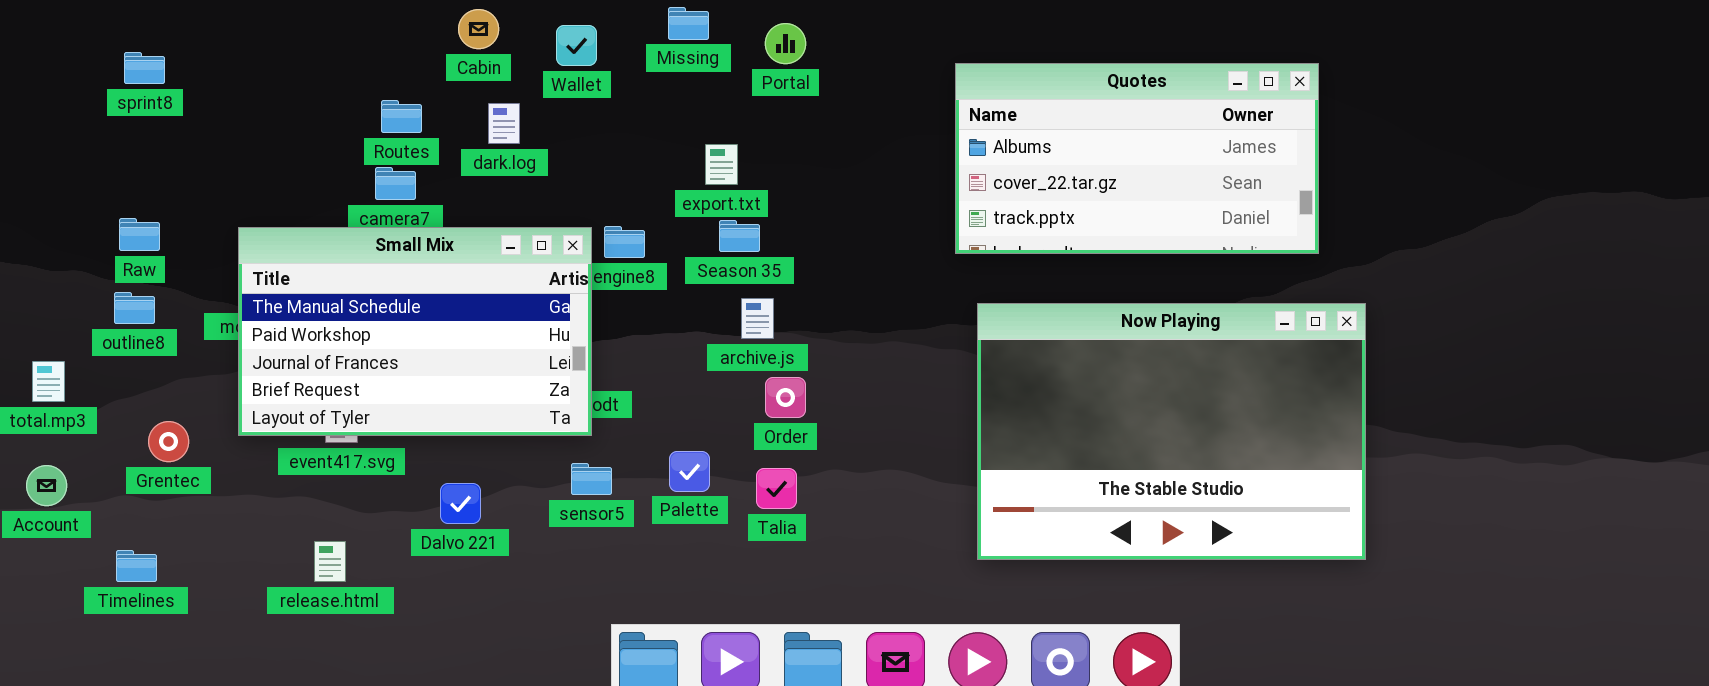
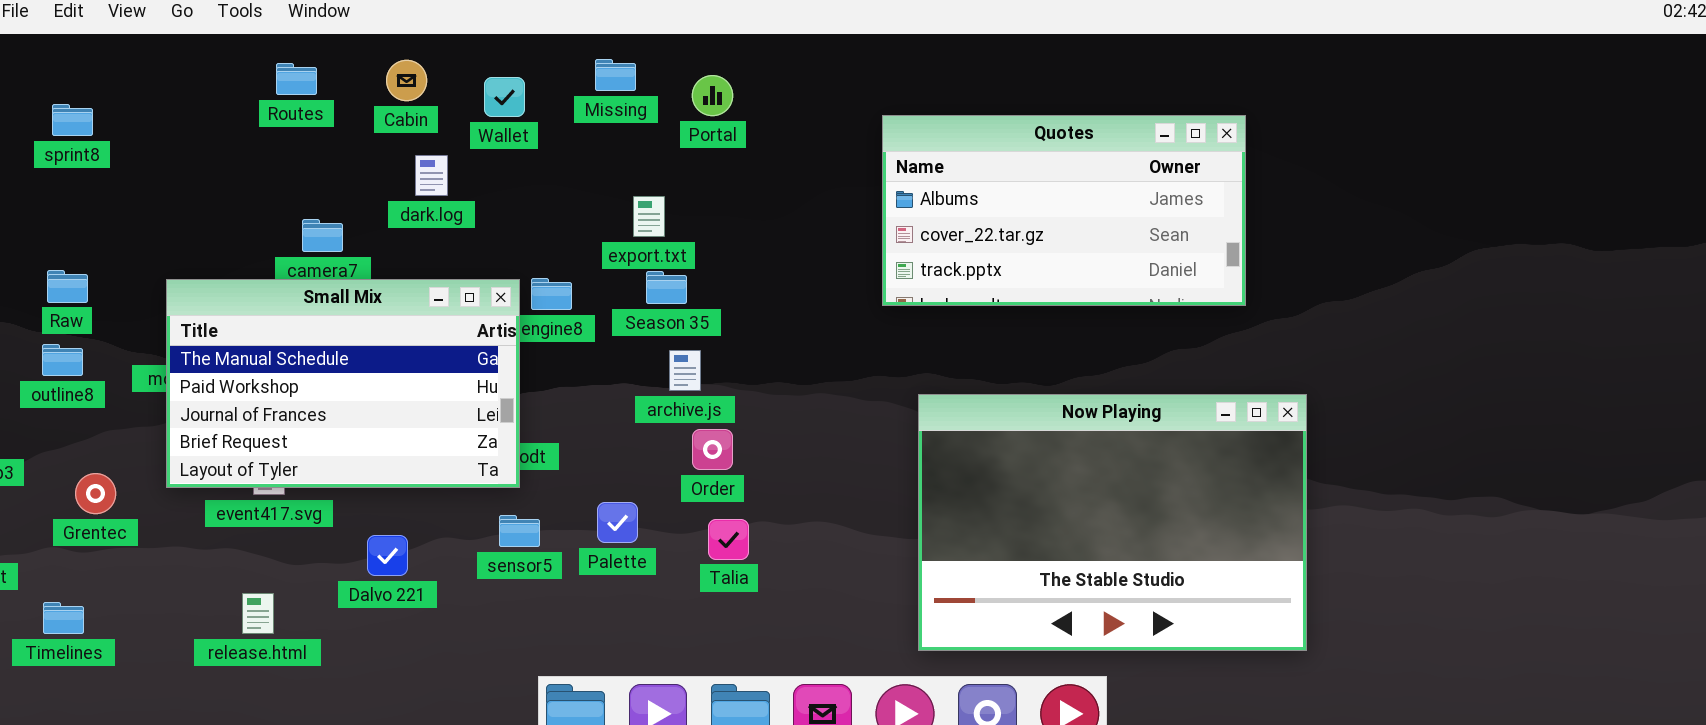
Routes: [381,100,422,133] -> [276,63,317,95], moved
Now Playing: [977,303,1366,560] -> [918,394,1307,651], moved
Talia: [756,468,797,509] -> [708,519,749,560], moved

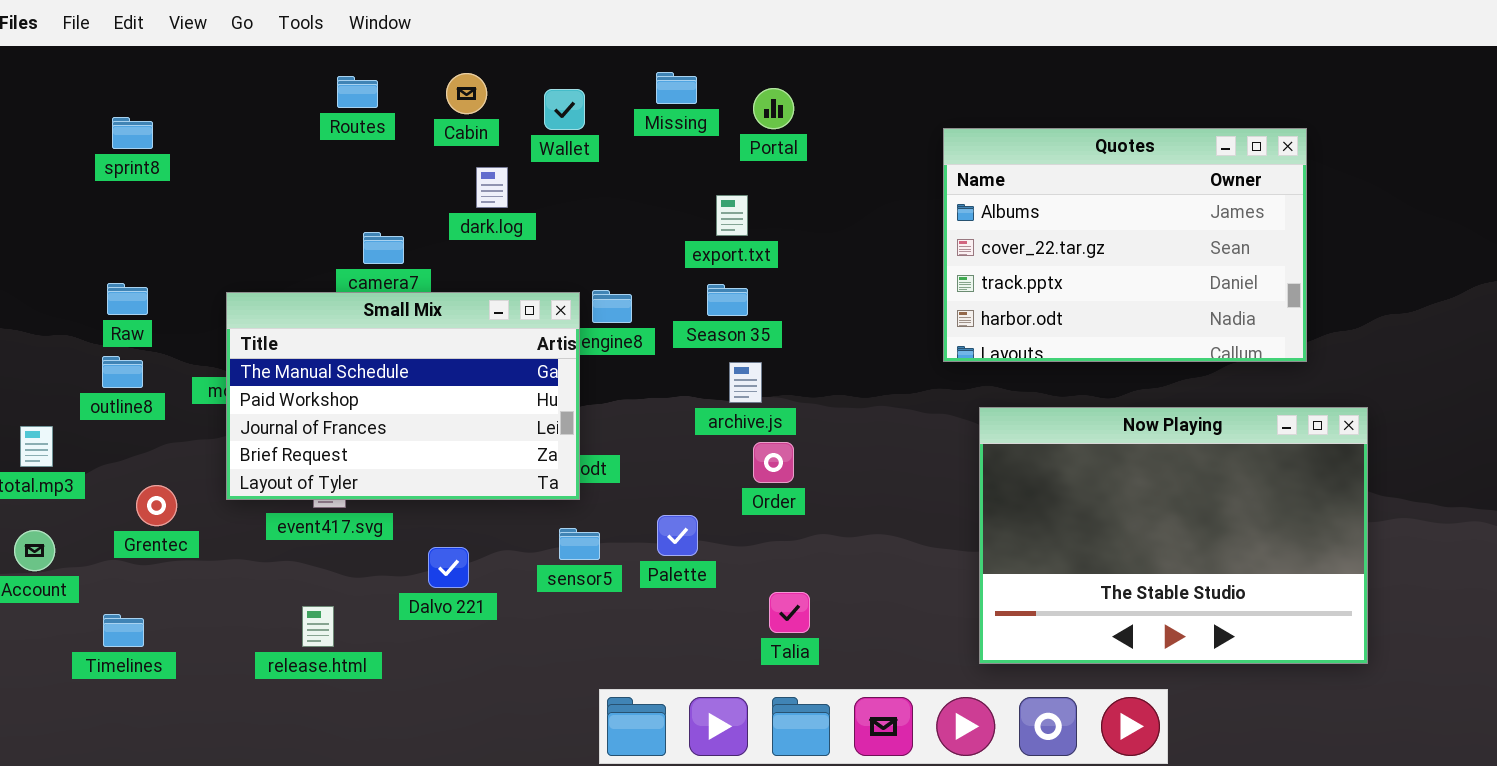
Quotes: [882,115,1246,306] -> [943,128,1307,362], resized
export.txt: [633,196,665,237] -> [716,195,748,236], moved
Talia: [708,519,749,560] -> [769,592,810,633], moved

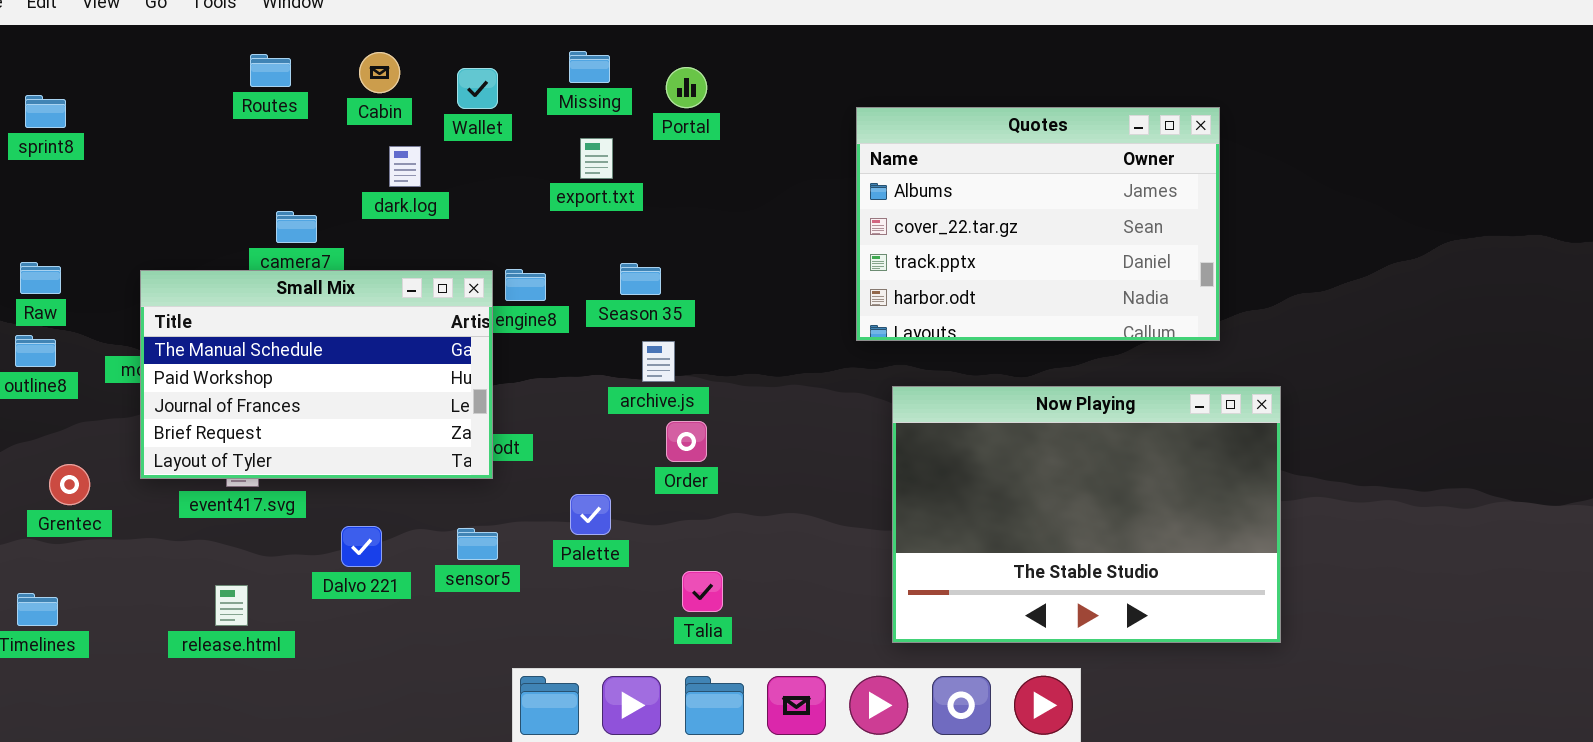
export.txt: [716,195,748,236] -> [580,138,613,179], moved
sensor5: [559,528,600,560] -> [457,528,498,560], moved

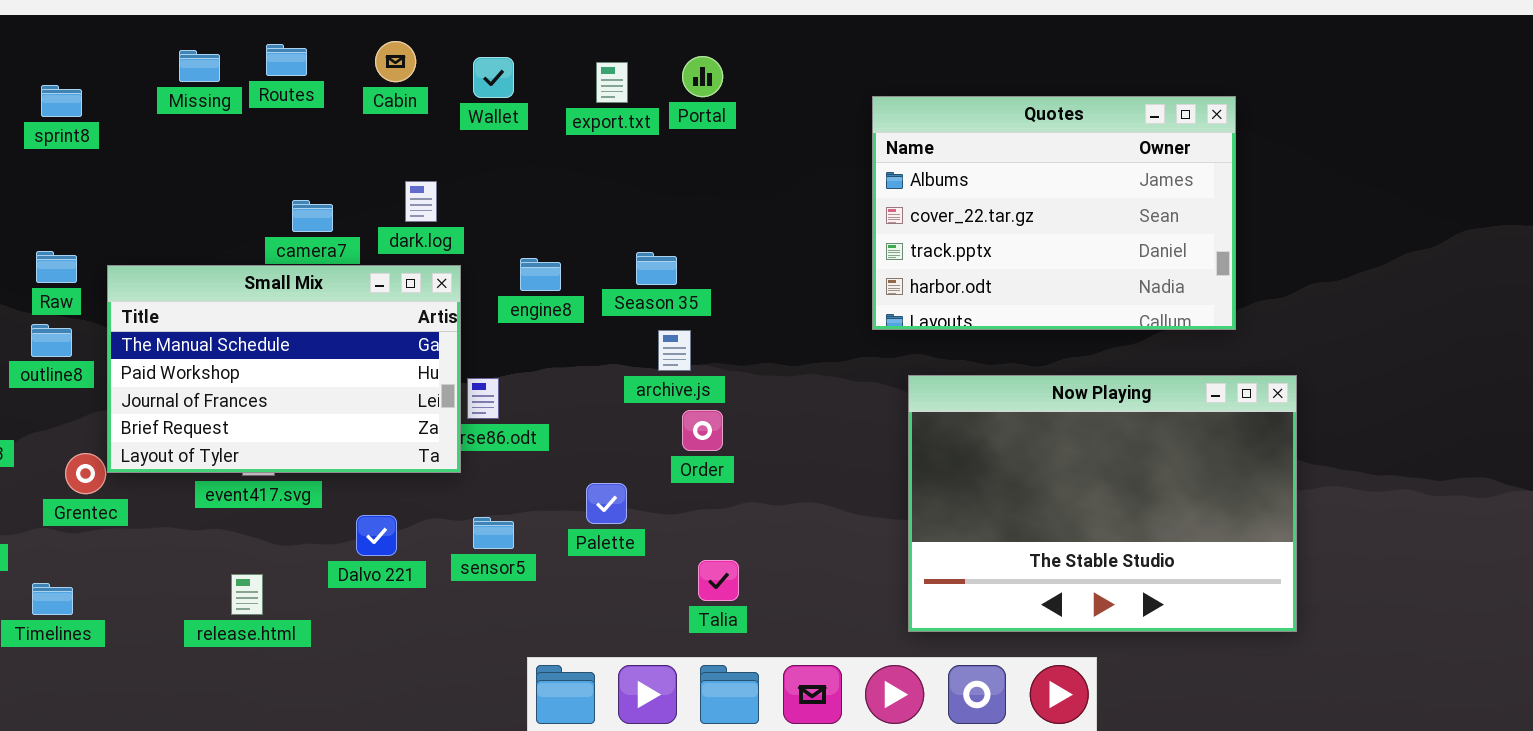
Missing: [569,51,610,83] -> [179,50,220,82], moved
export.txt: [580,138,613,179] -> [596,62,628,103], moved
dark.log: [389,146,421,187] -> [405,181,437,222], moved
Small Mix: [140,270,493,479] -> [107,265,461,473], moved

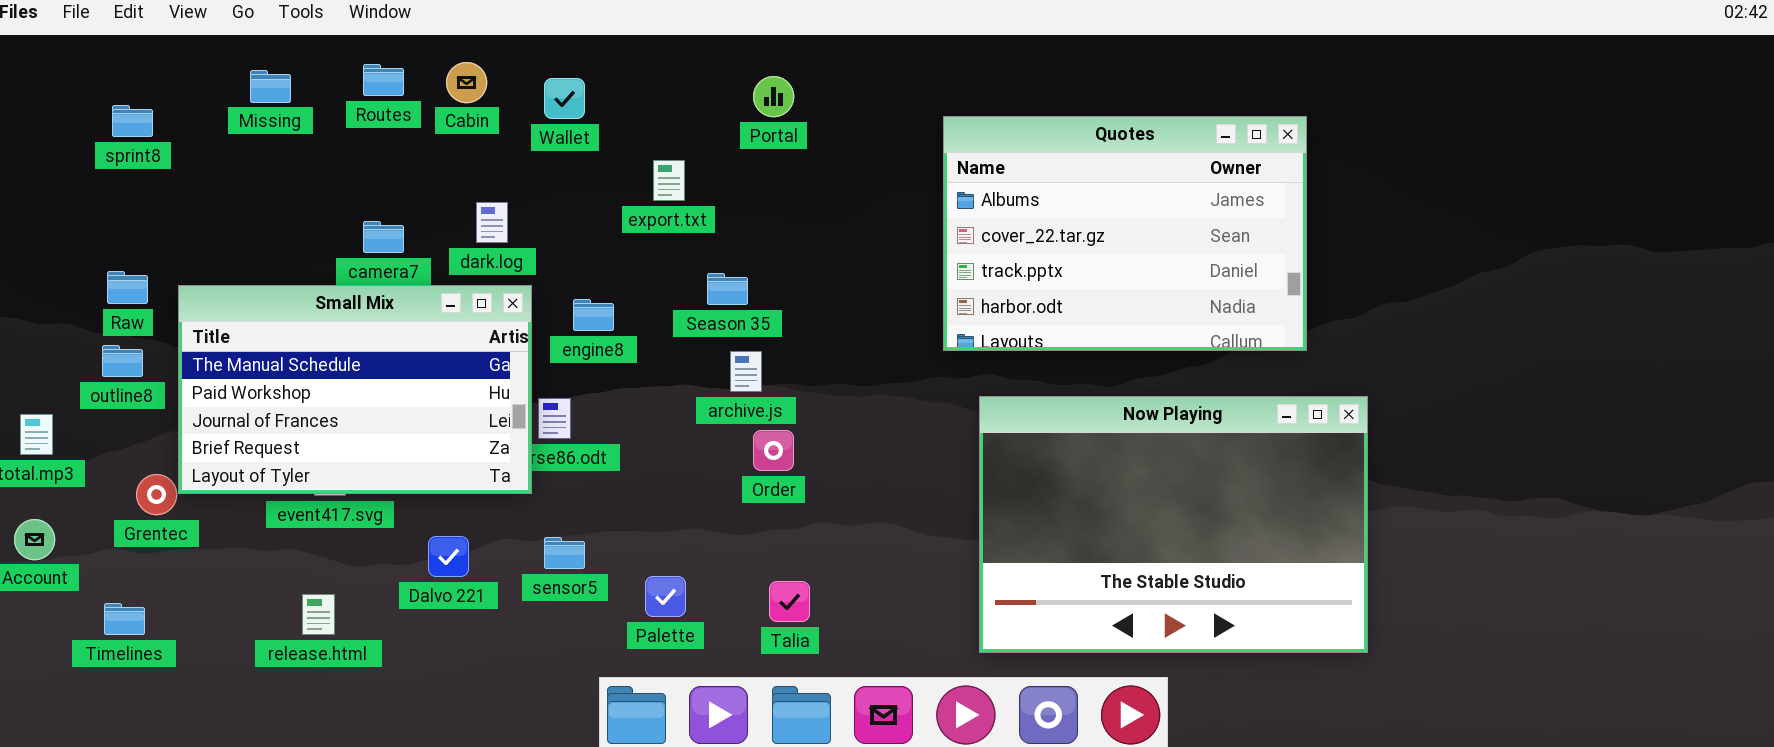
Routes: [266,44,307,76] -> [363,64,404,96], moved
export.txt: [596,62,628,103] -> [653,160,685,201], moved
engine8: [520,258,561,291] -> [573,299,614,331], moved
Palette: [586,483,627,524] -> [645,576,686,617], moved

